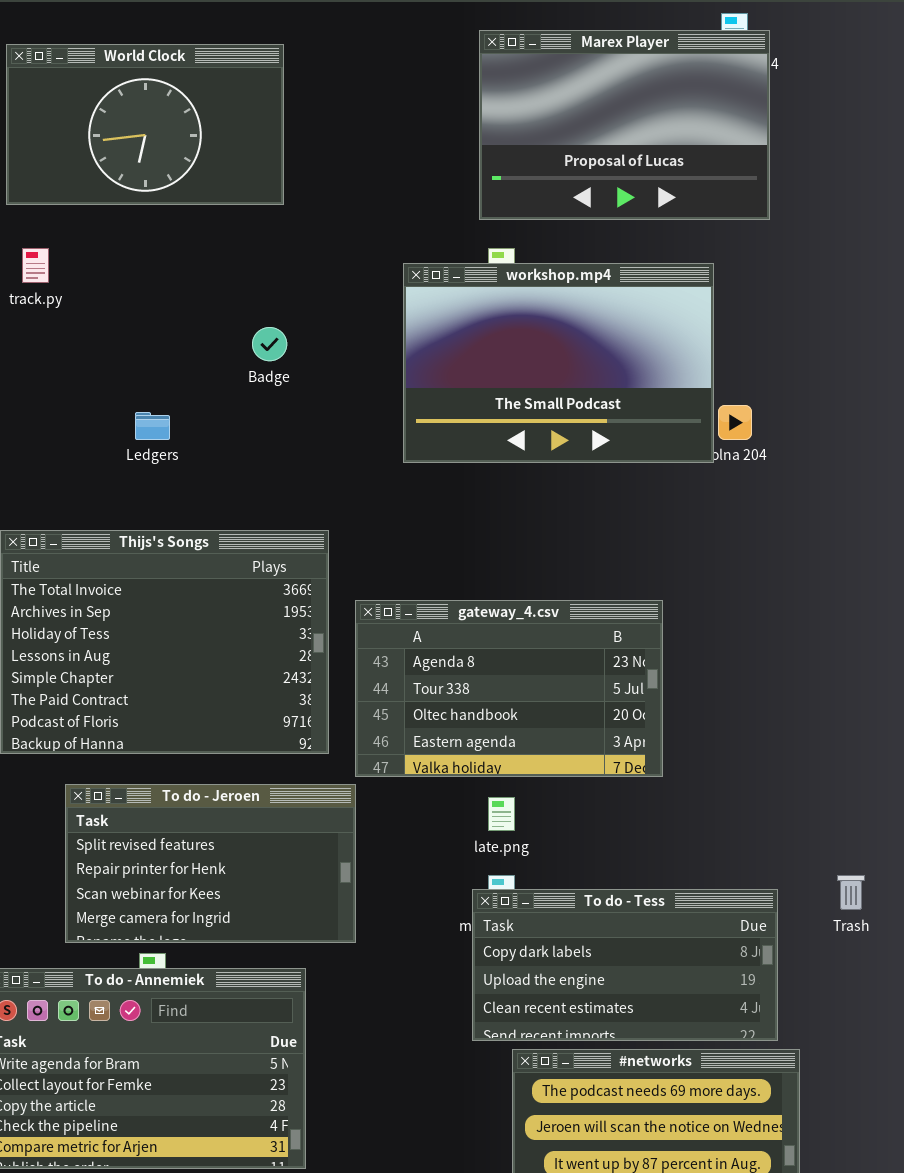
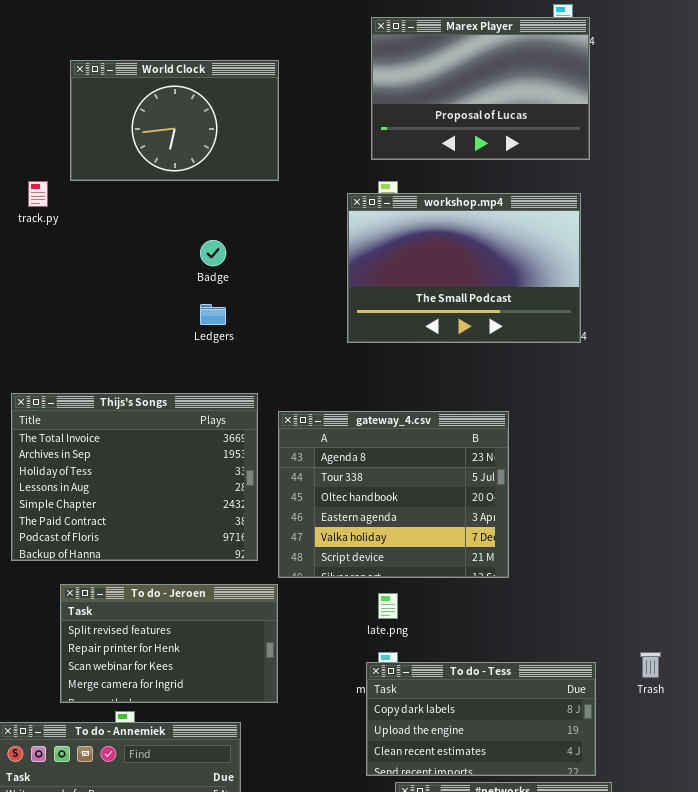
World Clock: [6,44,284,205] -> [70,60,279,181], moved
workshop.mp4: [403,263,714,463] -> [347,193,581,343], moved
Ledgers: [135,412,170,440] -> [200,304,226,325], moved
gateway_4.csv: [355,600,663,777] -> [278,411,509,578], resized

